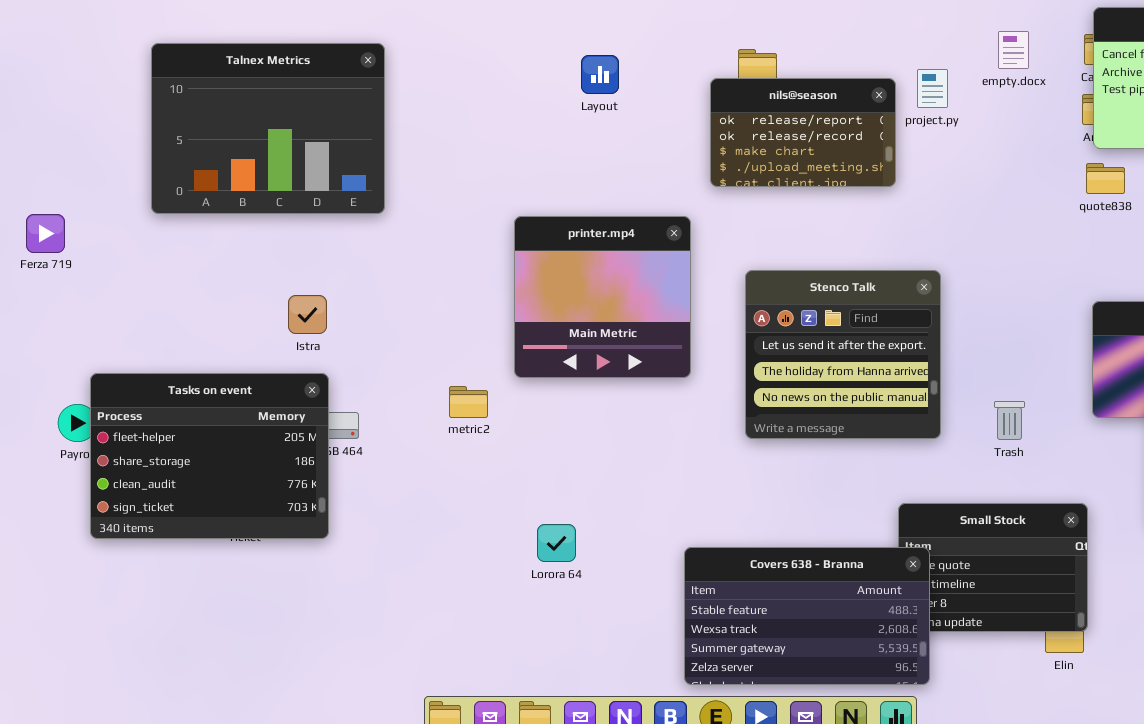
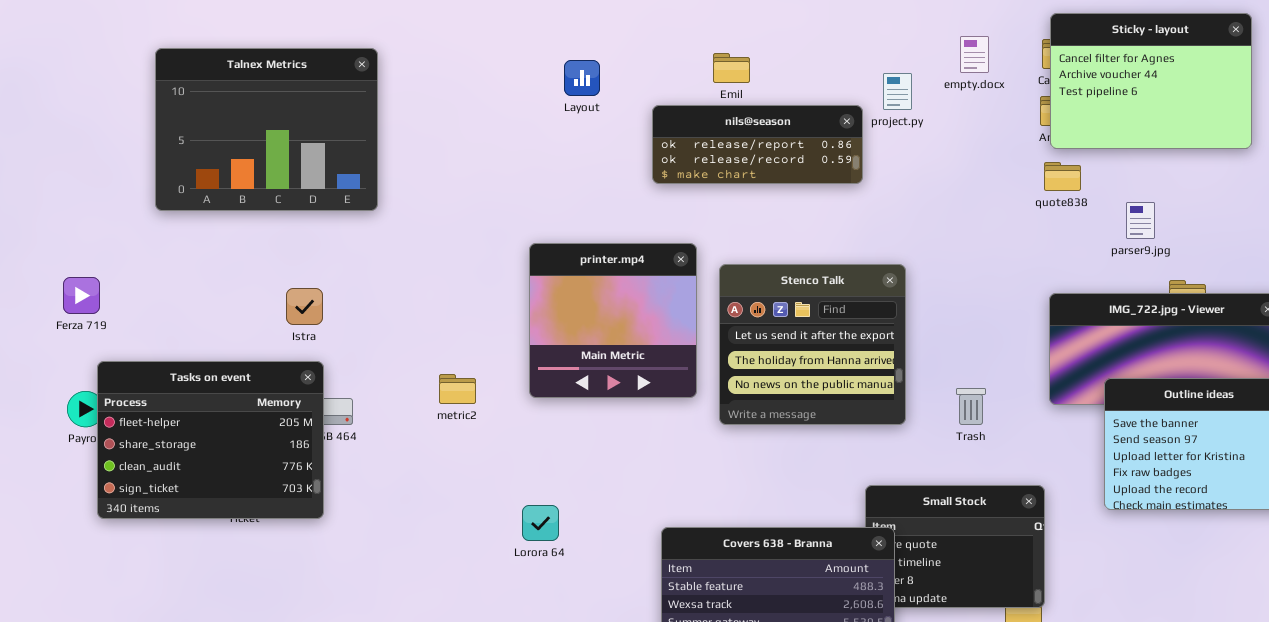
nils@season: [710,78,896,187] -> [652,105,863,184], resized
Ferza 719: [26,214,65,253] -> [63,277,100,314], moved
printer.mp4: [514,216,691,378] -> [529,243,697,398], moved

